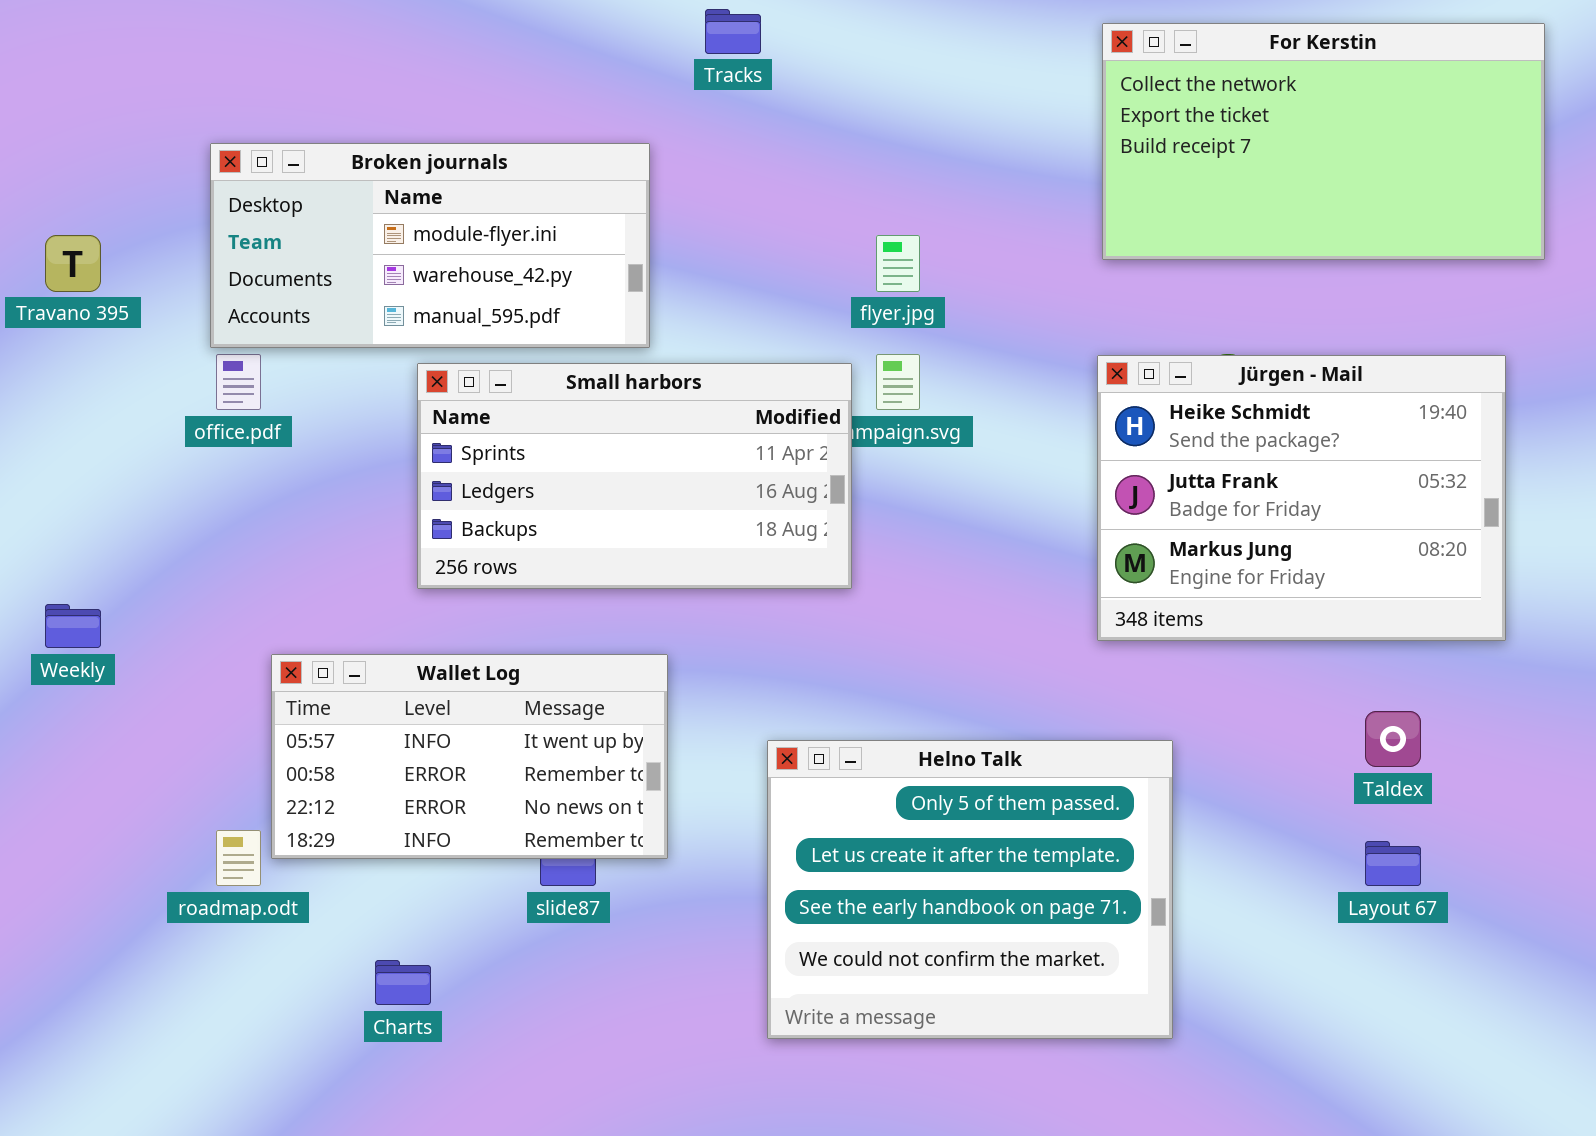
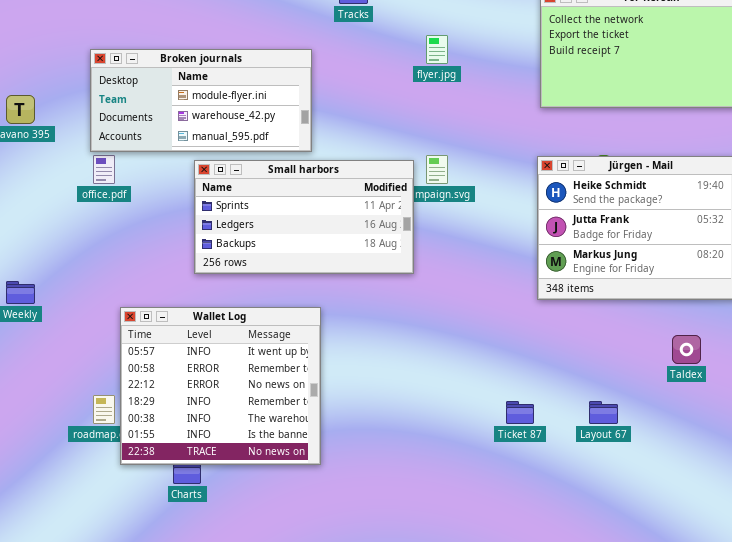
flyer.jpg: [876,235,920,292] -> [426,35,448,64], moved
Wallet Log: [271,654,668,859] -> [120,307,321,465], resized
Helno Talk: [767,740,1173,1039] -> none, closed
Layout 67: [1365,841,1421,886] -> [589,401,618,424], moved

